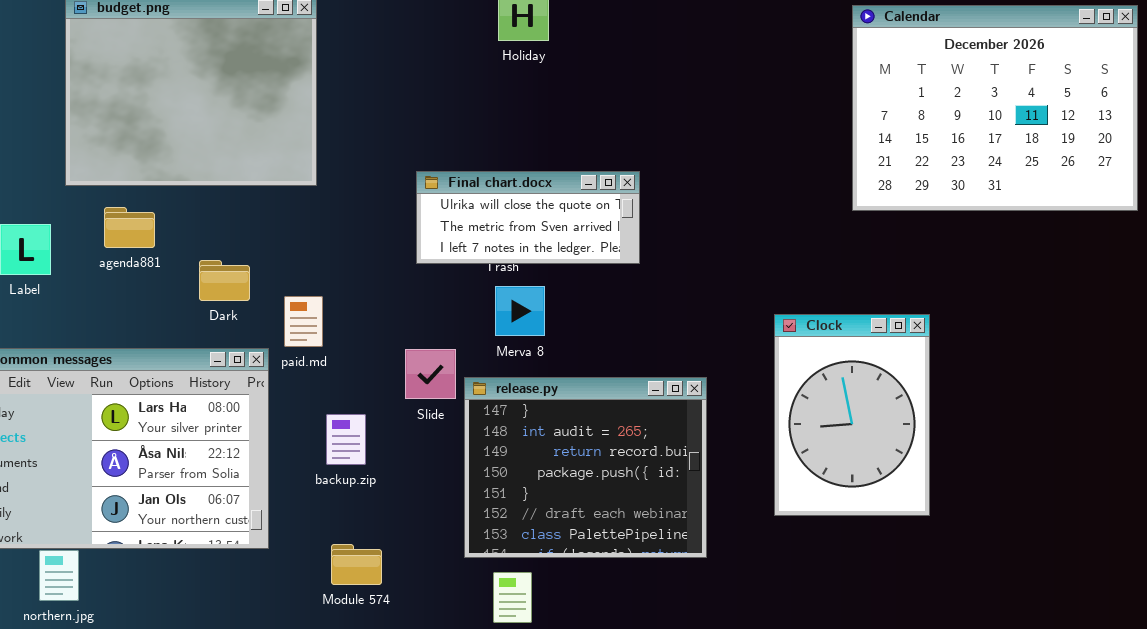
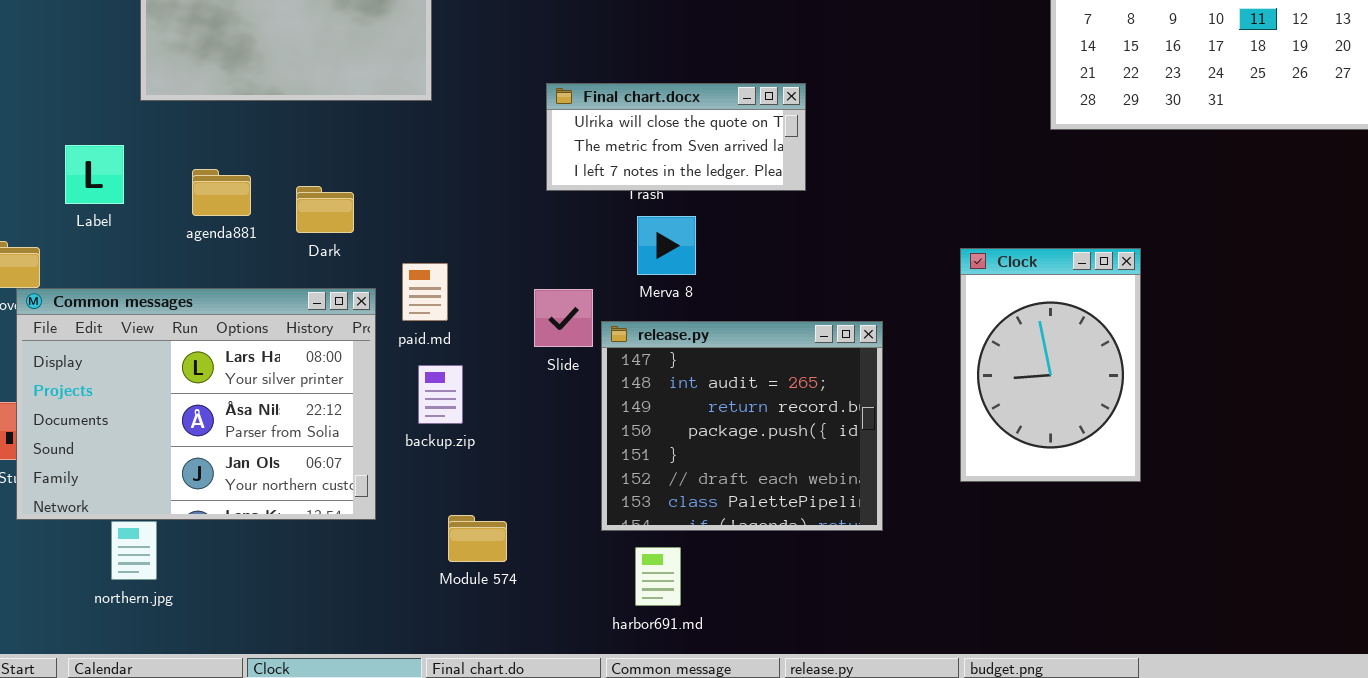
agenda881: [104,207,155,248] -> [192,169,251,216], moved
paid.md: [284,296,323,347] -> [402,263,448,321], moved
backup.zip: [326,414,366,465] -> [418,365,463,424], moved

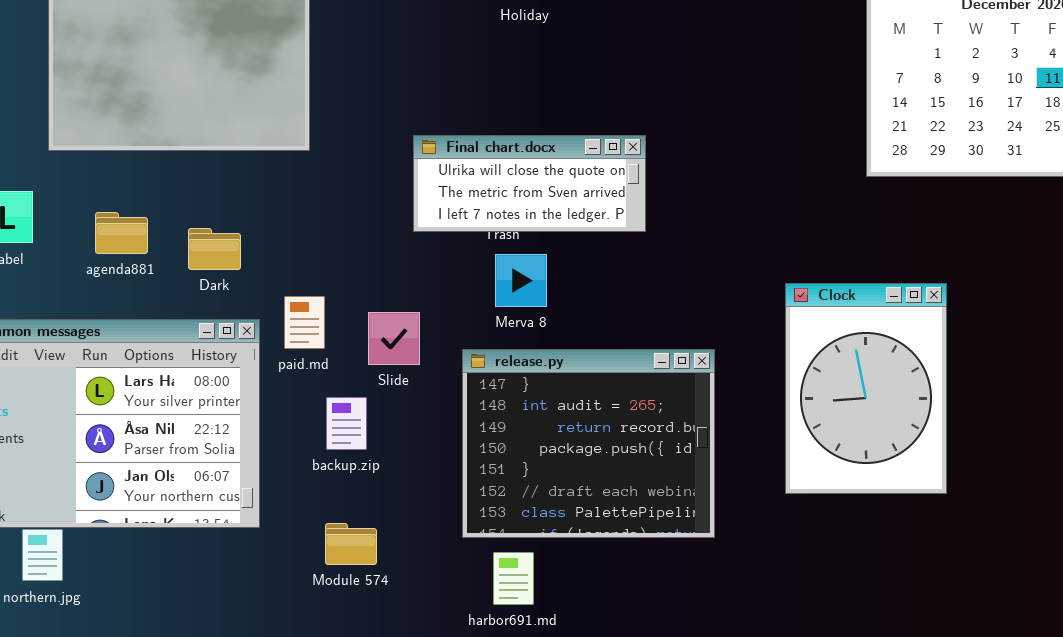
Slide: [534,289,593,347] -> [368,312,420,365], moved
backup.zip: [418,365,463,424] -> [326,397,367,450], moved

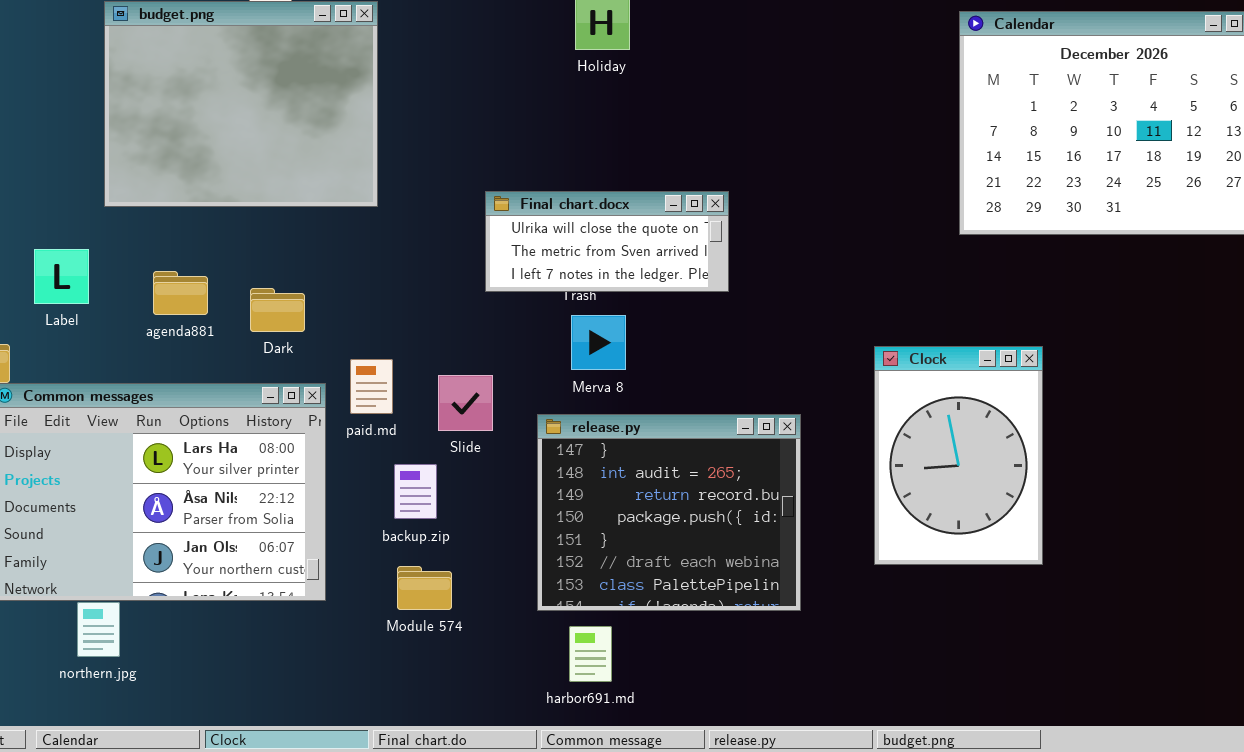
Module 574: [325,523,377,565] -> [397,566,452,610], moved

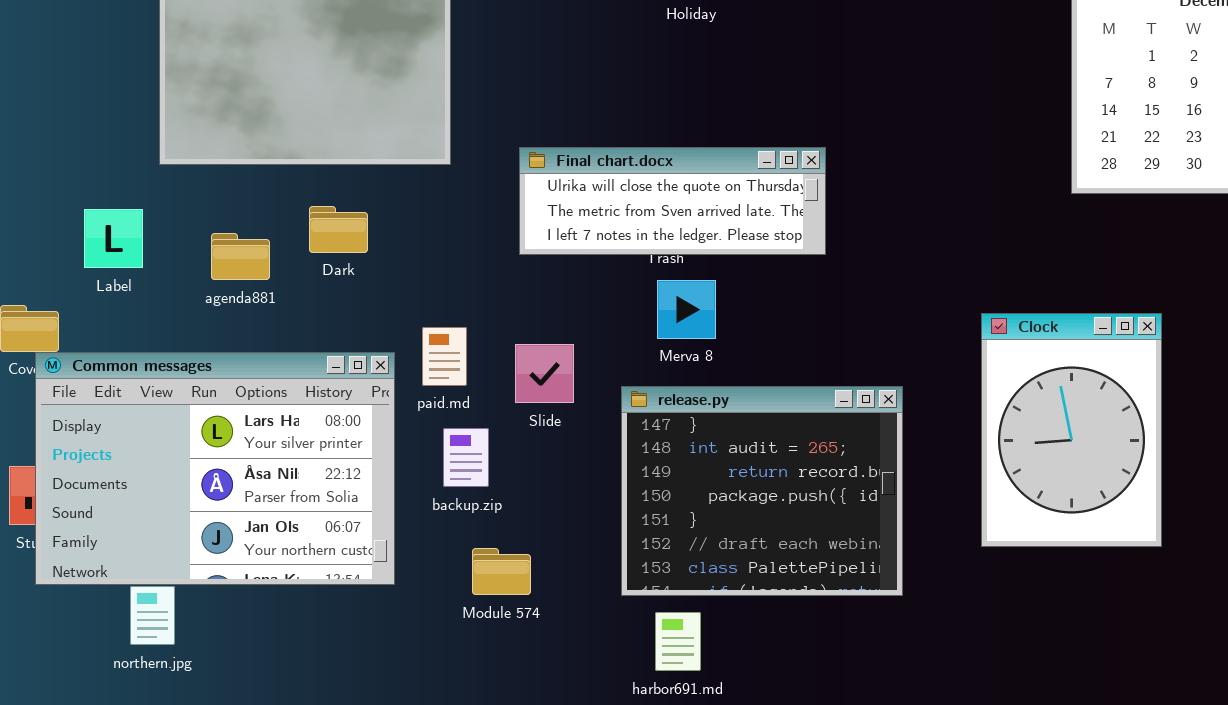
Final chart.docx: [485,191,729,292] -> [519,147,826,255], resized
Dark: [250,288,305,332] -> [309,206,368,253], moved
backup.zip: [394,464,437,519] -> [443,428,489,487], moved

